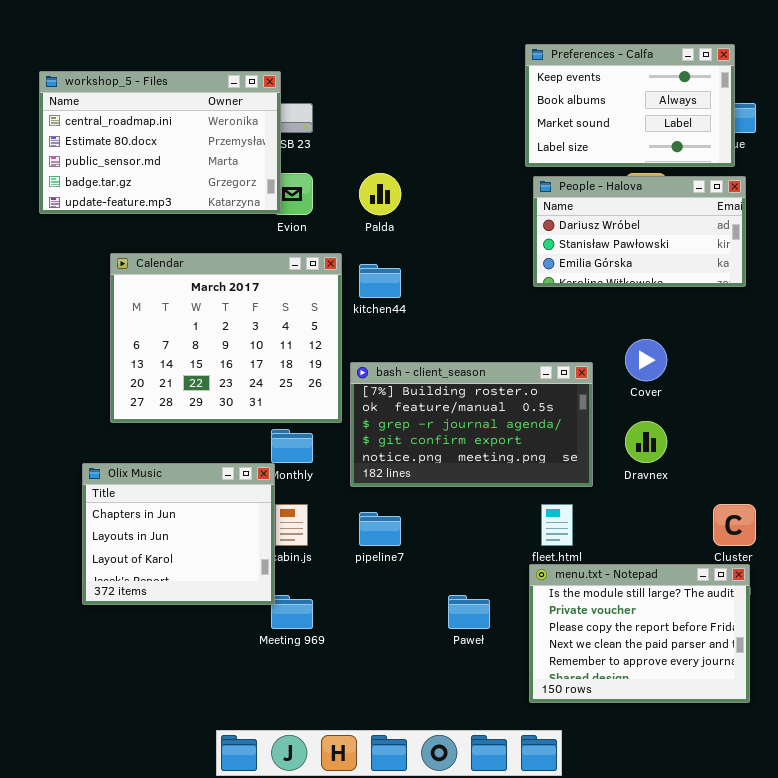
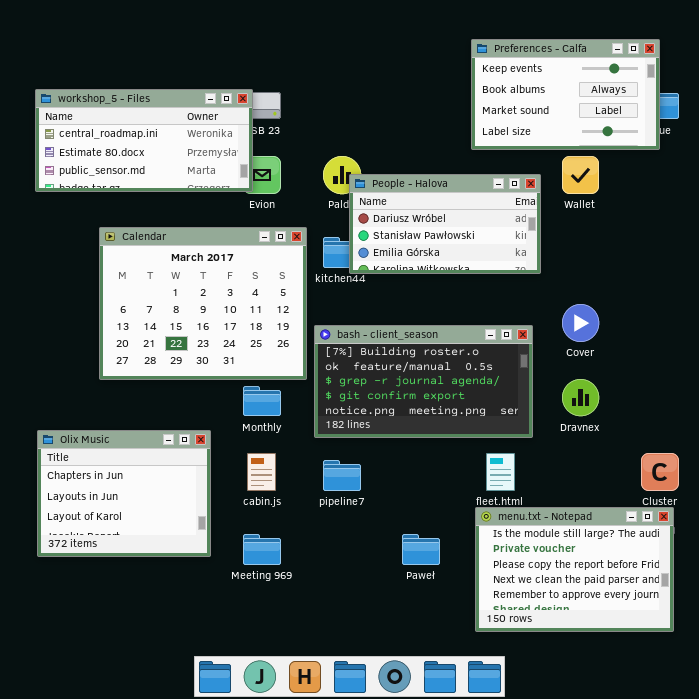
workshop_5 - Files: [39,71,281,214] -> [35,89,253,192], resized
People - Halova: [533,176,746,287] -> [349,174,541,274], moved
Olix Music: [82,463,275,605] -> [37,430,211,557], moved

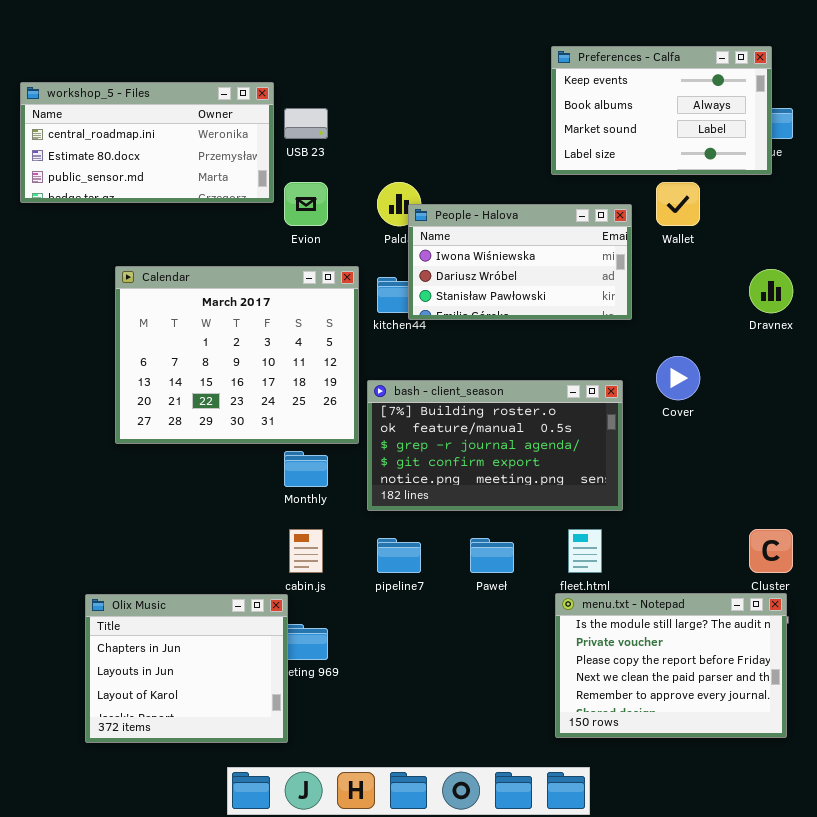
workshop_5 - Files: [35,89,253,192] -> [20,82,274,203], moved
People - Halova: [349,174,541,274] -> [408,204,632,320], scrolled up 1 row
Dravnex: [562,379,599,416] -> [749,269,793,313], moved
Olix Music: [37,430,211,557] -> [85,594,288,743], moved
Paweł: [402,534,440,565] -> [470,538,514,573], moved

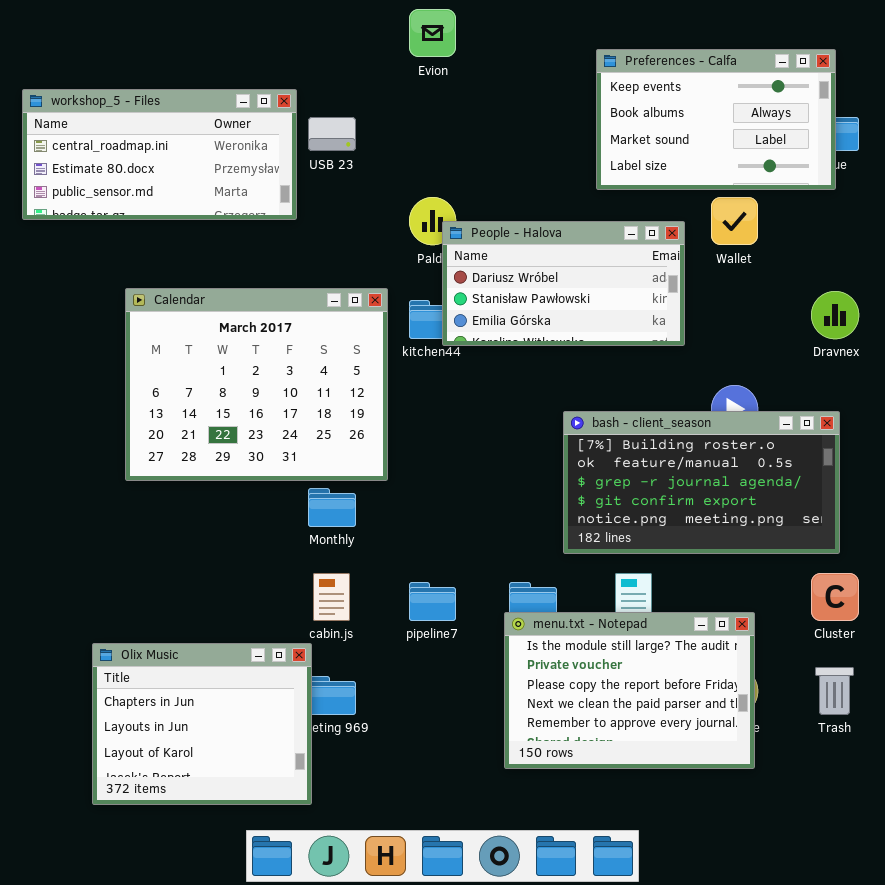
Evion: [284,182,328,226] -> [409,9,456,57], moved
People - Halova: [408,204,632,320] -> [442,221,685,346], scrolled down 1 row
bash - client_season: [367,380,623,511] -> [563,411,840,554], moved
menu.txt - Notepad: [555,593,787,738] -> [504,612,755,769], moved

